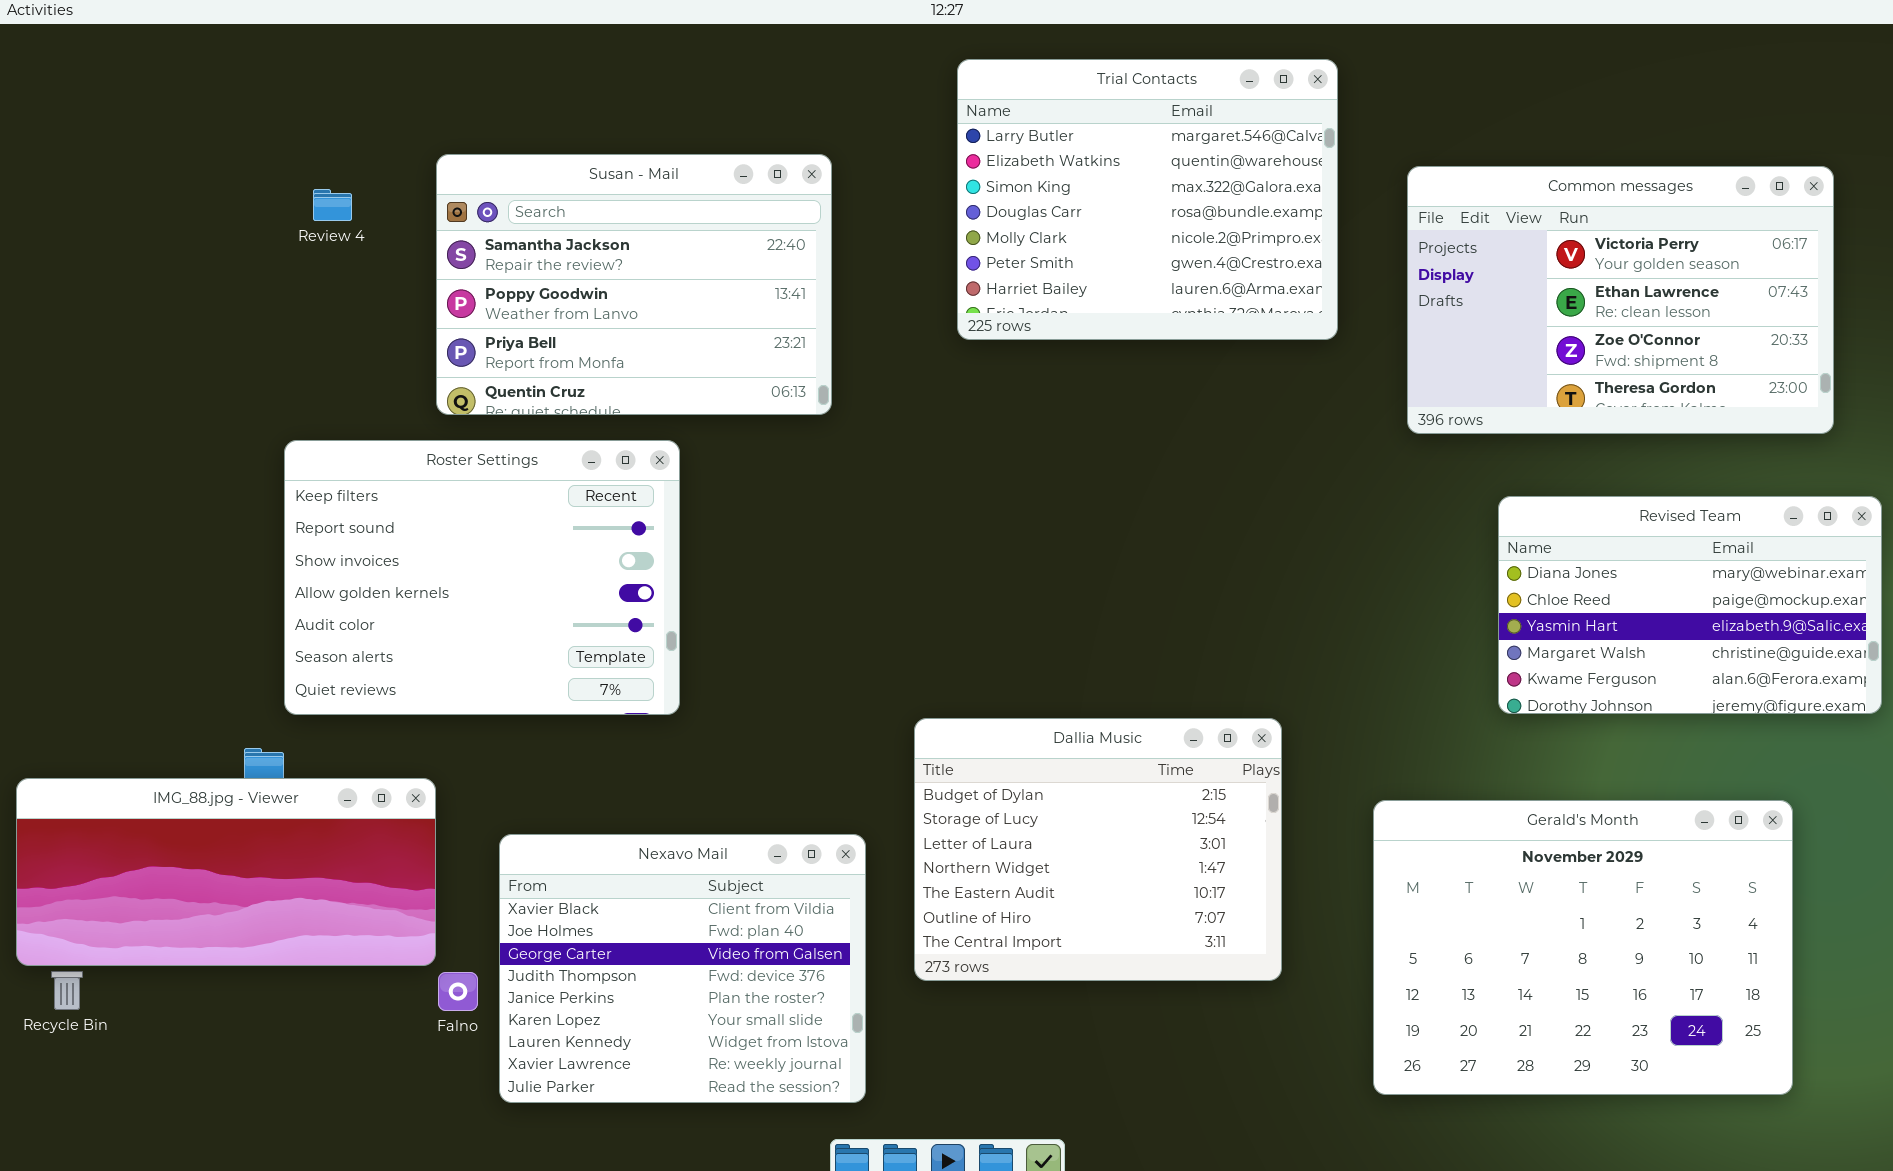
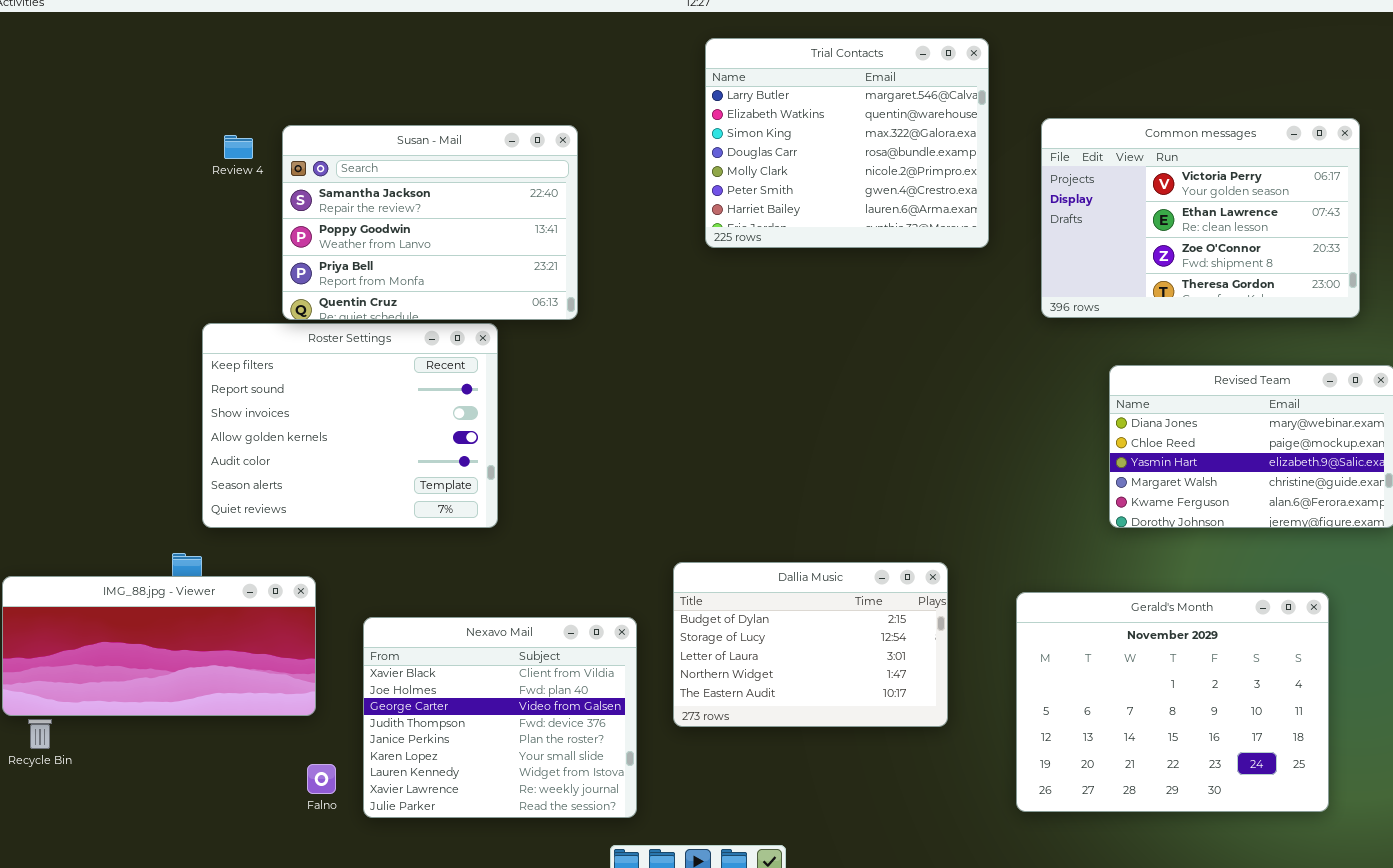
Susan - Mail: [436,154,832,415] -> [282,125,578,320], moved
Dallia Music: [914,718,1282,981] -> [673,562,948,727], resized
Falno: [438,972,478,1011] -> [307,764,336,794], moved

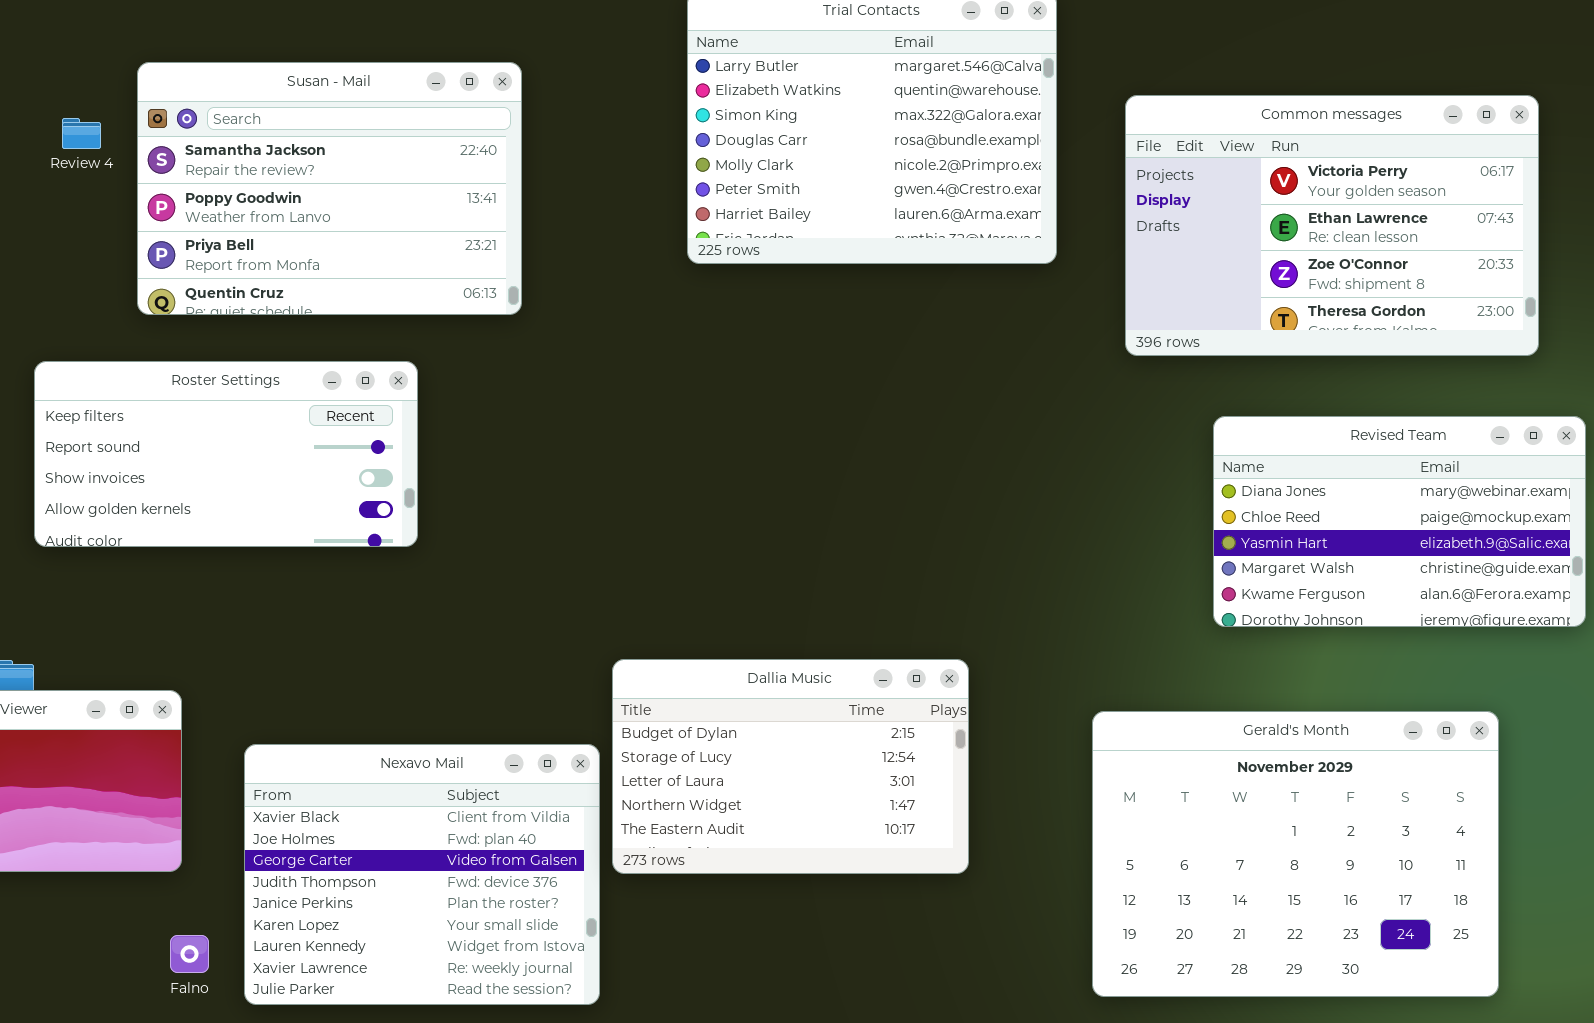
Susan - Mail: [282,125,578,320] -> [137,62,522,315], moved
Roster Settings: [202,323,498,528] -> [34,361,418,547], resized
Dallia Music: [673,562,948,727] -> [612,659,969,874], moved

